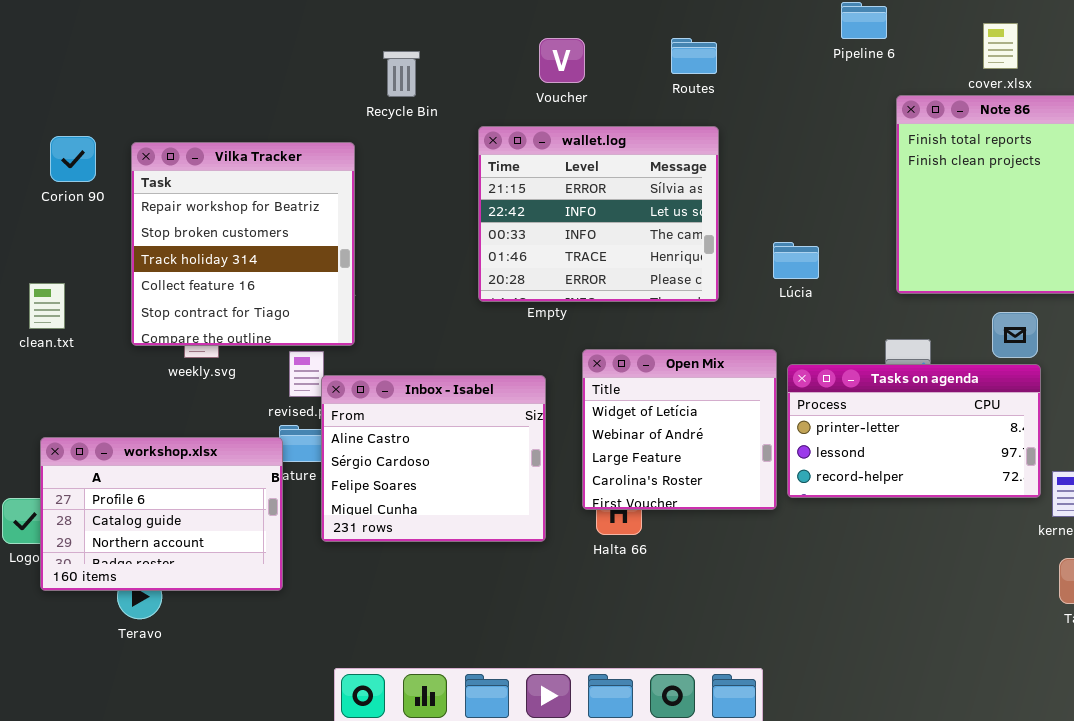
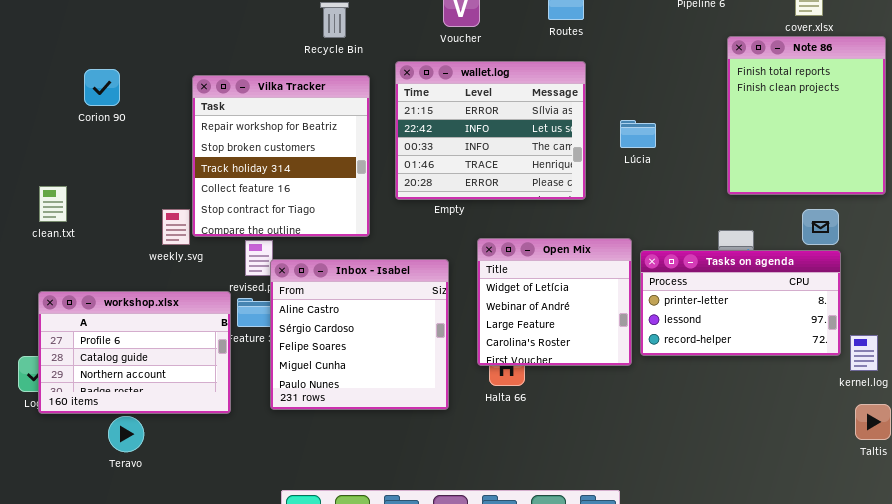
Corion 90: [50,136,96,182] -> [84,69,120,106], moved
Vilka Tracker: [131,142,355,346] -> [192,75,370,237], moved
Lúcia: [773,242,819,279] -> [620,120,656,148], moved
Inbox - Isabel: [321,375,546,542] -> [270,259,449,410], resized
workshop.xlsx: [40,437,283,591] -> [38,291,231,414], moved

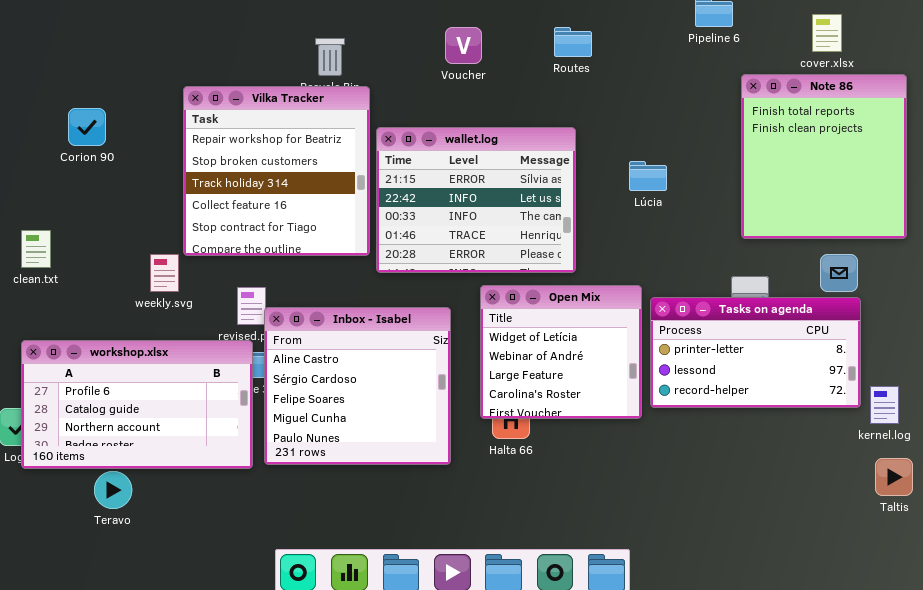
wallet.log: [395,61,586,200] -> [376,127,576,273], moved
Vilka Tracker: [192,75,370,237] -> [183,86,370,256], moved
workshop.xlsx: [38,291,231,414] -> [21,340,253,469], resized

